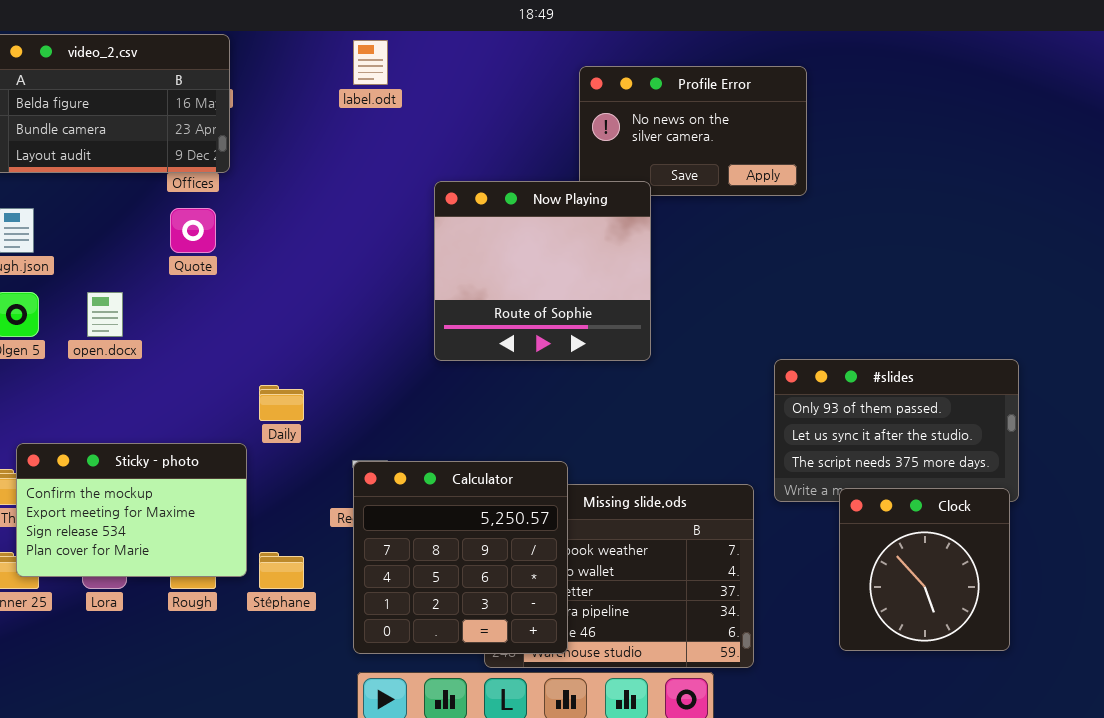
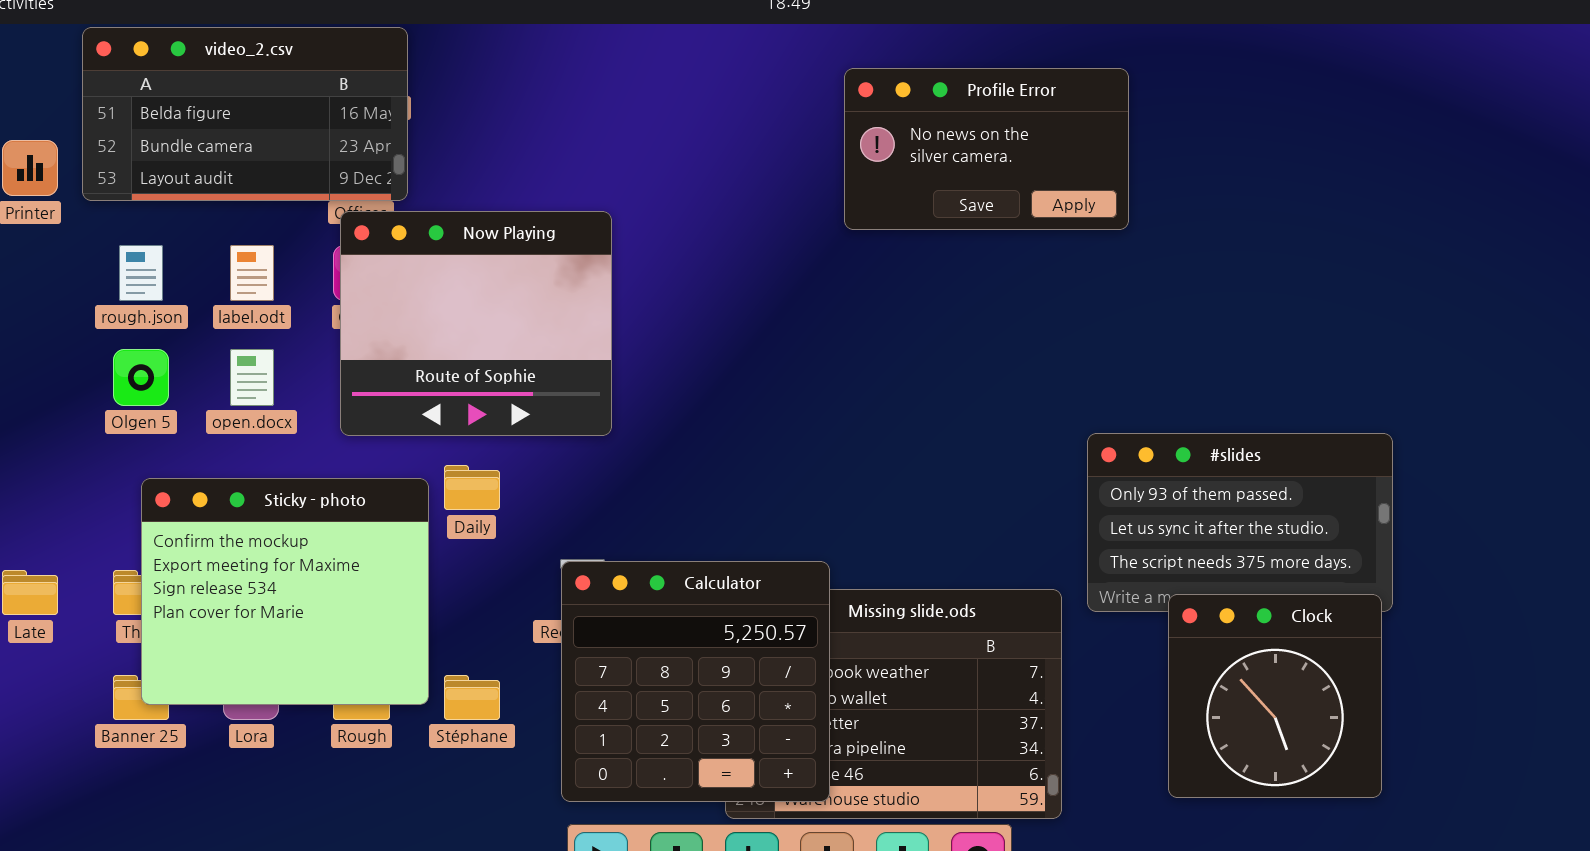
label.odt: [353,40,388,85] -> [230,245,274,301], moved
Now Playing: [434,181,651,361] -> [340,211,612,436], moved
Sticky - photo: [16,443,247,577] -> [141,478,429,705], resized

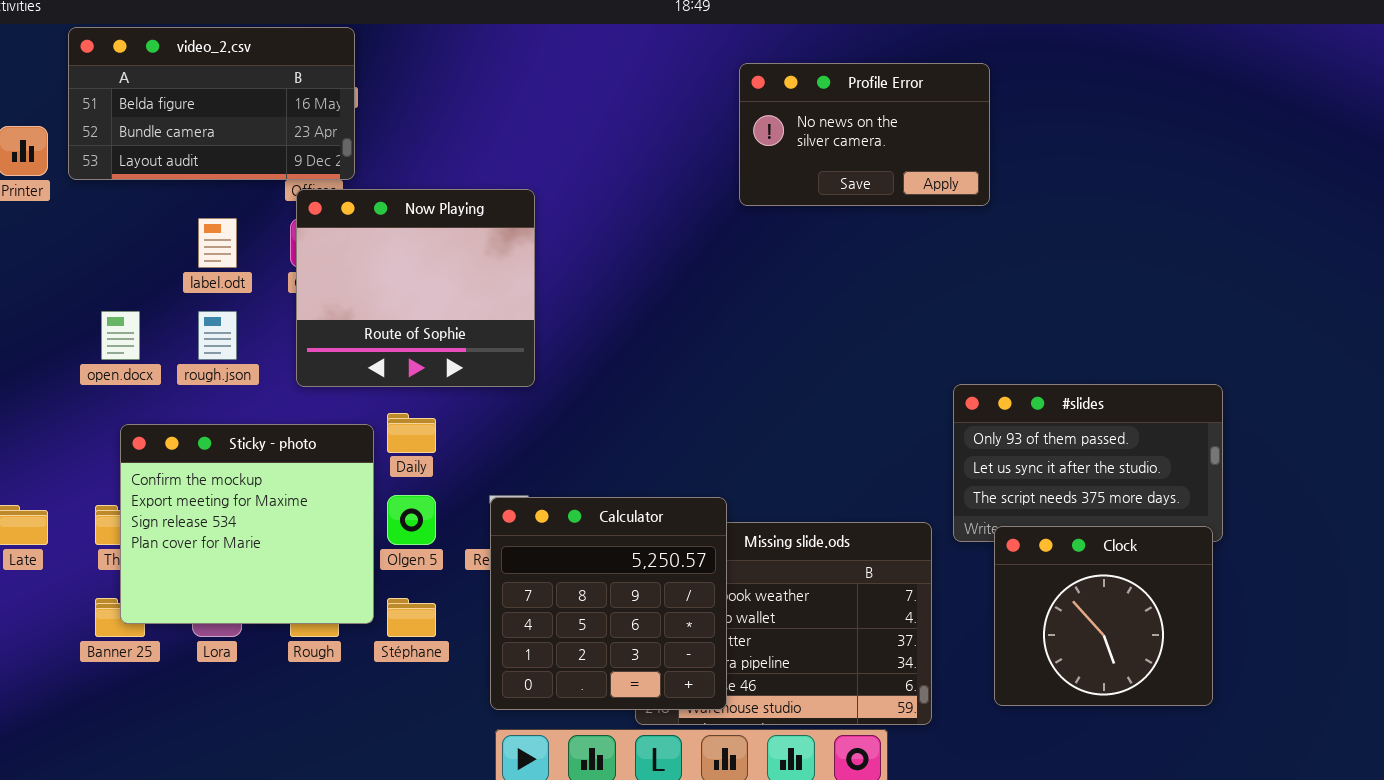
rough.json: [119,245,163,301] -> [198,311,237,360], moved
Olgen 5: [113,349,169,406] -> [387,495,436,545], moved
open.docx: [230,349,274,406] -> [101,311,140,360], moved
Clock: [1168,594,1382,798] -> [994,526,1213,706], resized

